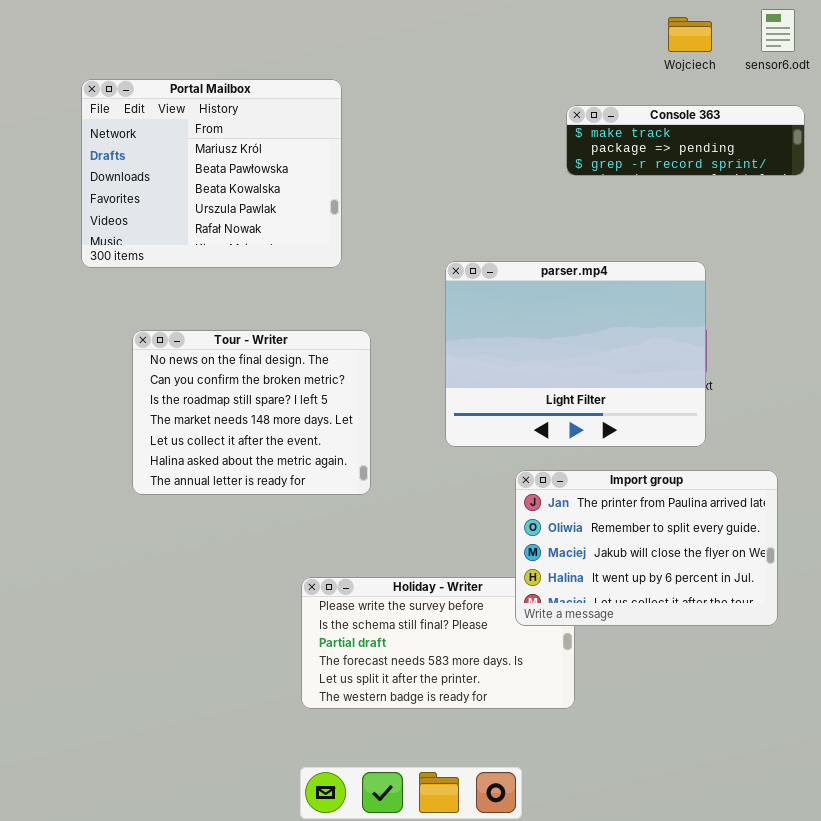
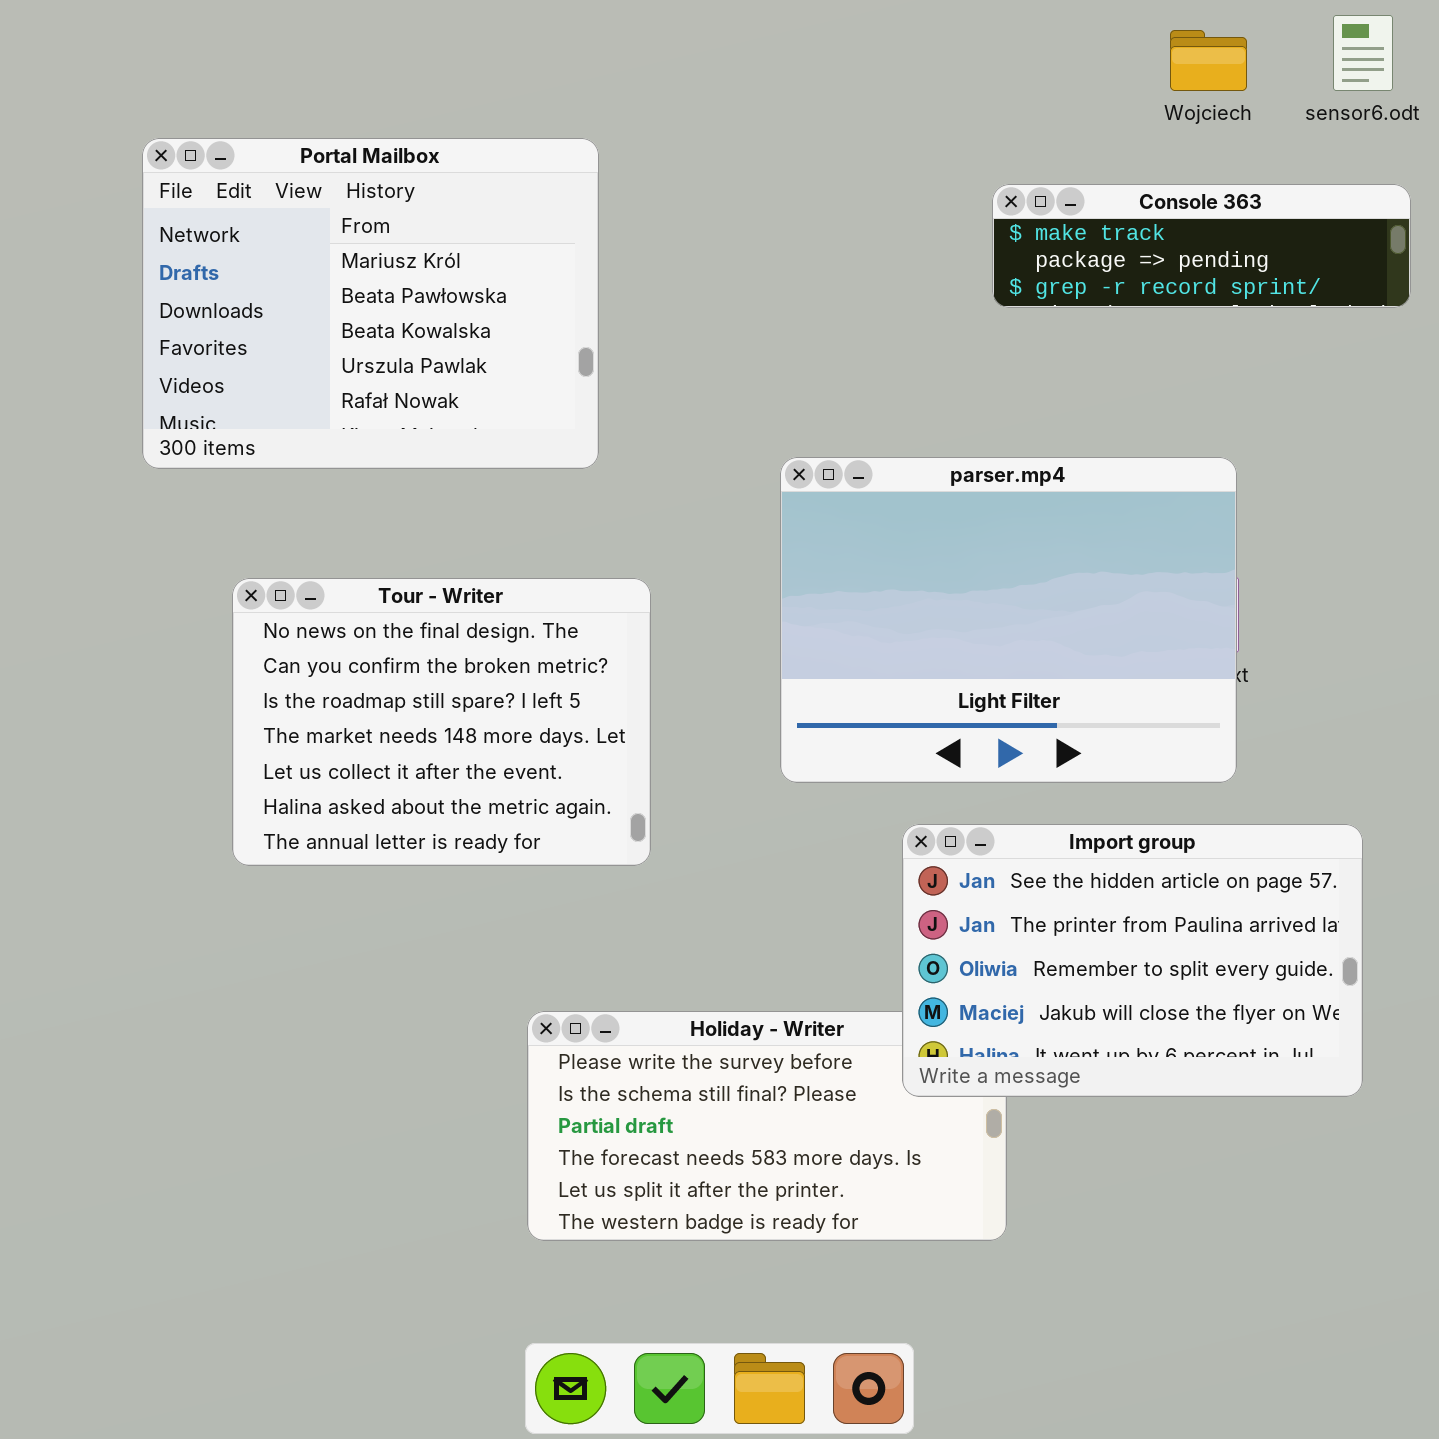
Import group: [515,470,778,626] -> [902,824,1363,1097], scrolled up 1 row

